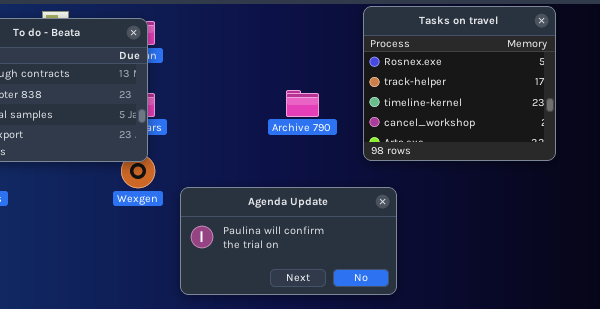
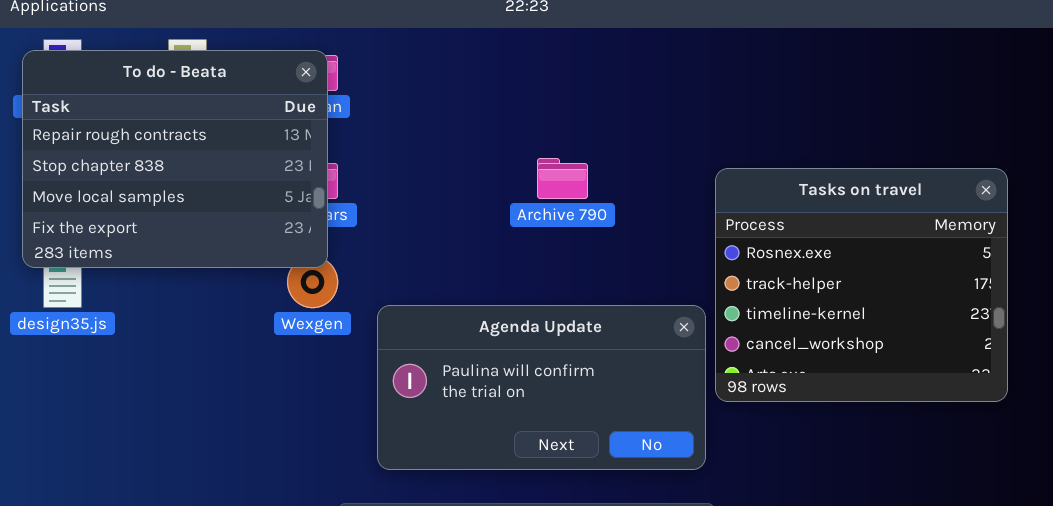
Tasks on travel: [363,6,556,161] -> [715,168,1008,402], moved

